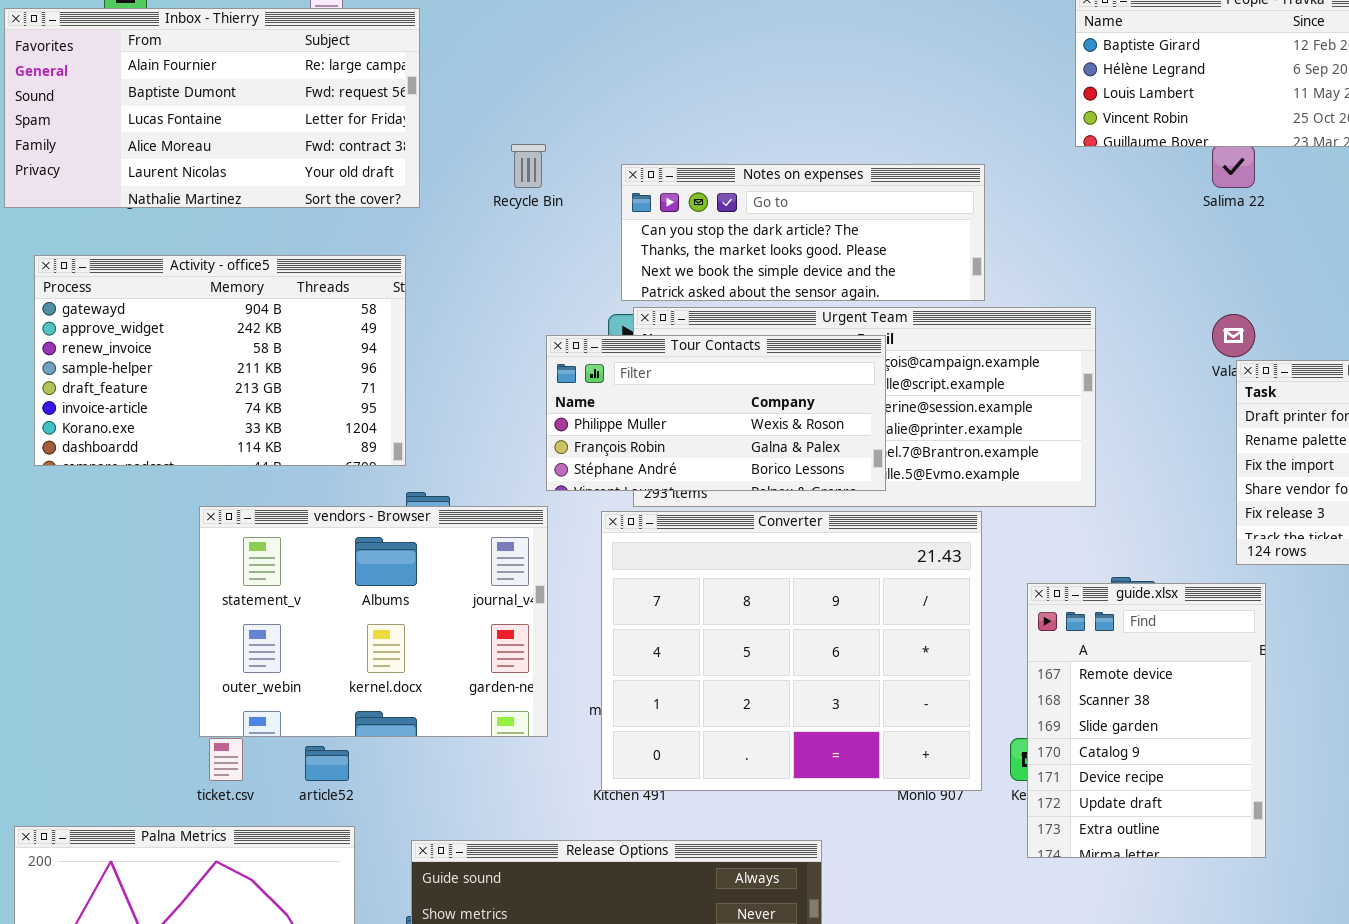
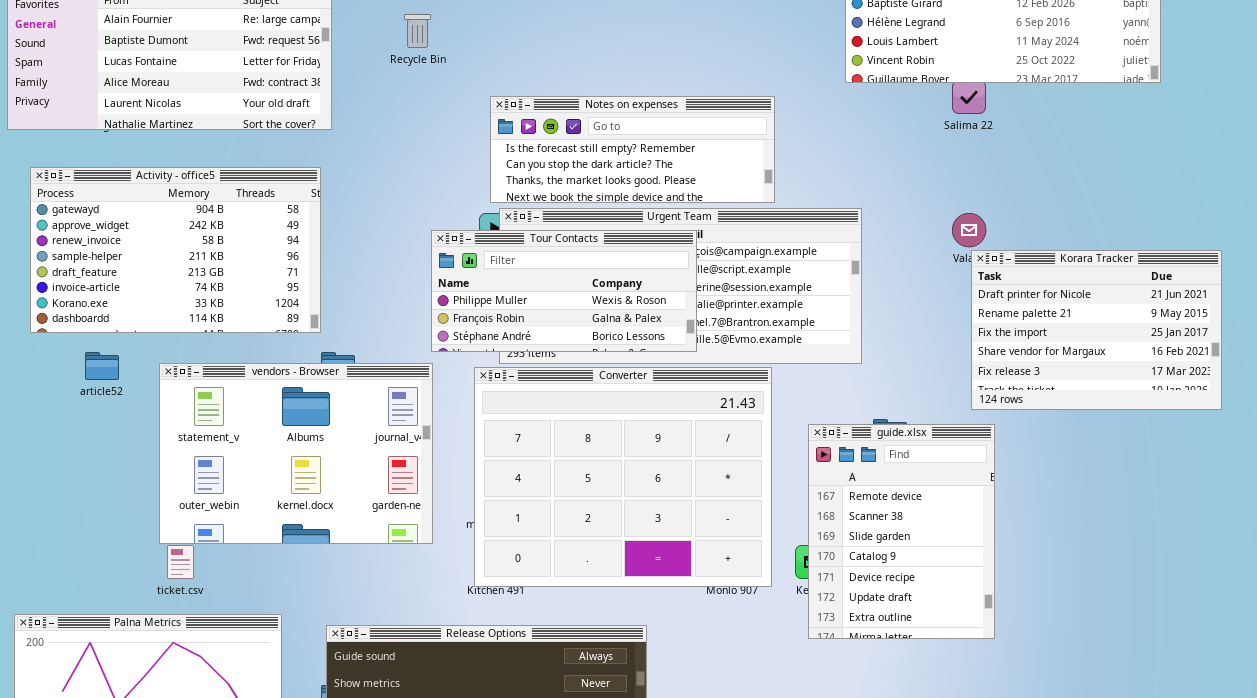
Recycle Bin: [511,144,546,188] -> [404,14,431,48], moved
Notes on expenses: [621,164,985,301] -> [490,96,775,203], scrolled up 1 row
article52: [305,746,349,781] -> [85,352,119,380], moved

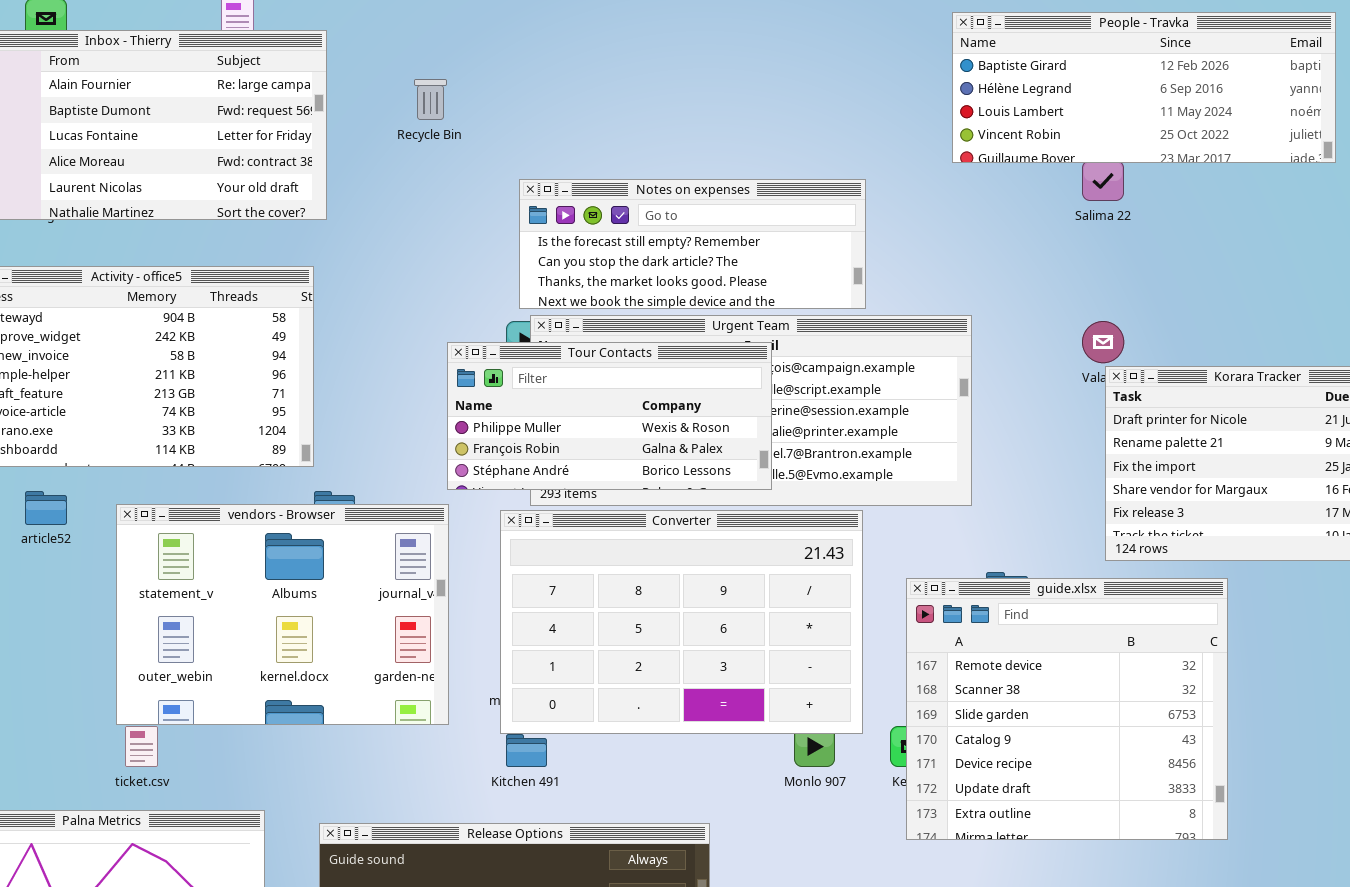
Converter: [474,367,772,587] -> [500,510,863,734], resized
guide.xlsx: [808,424,995,639] -> [906,578,1228,840], resized

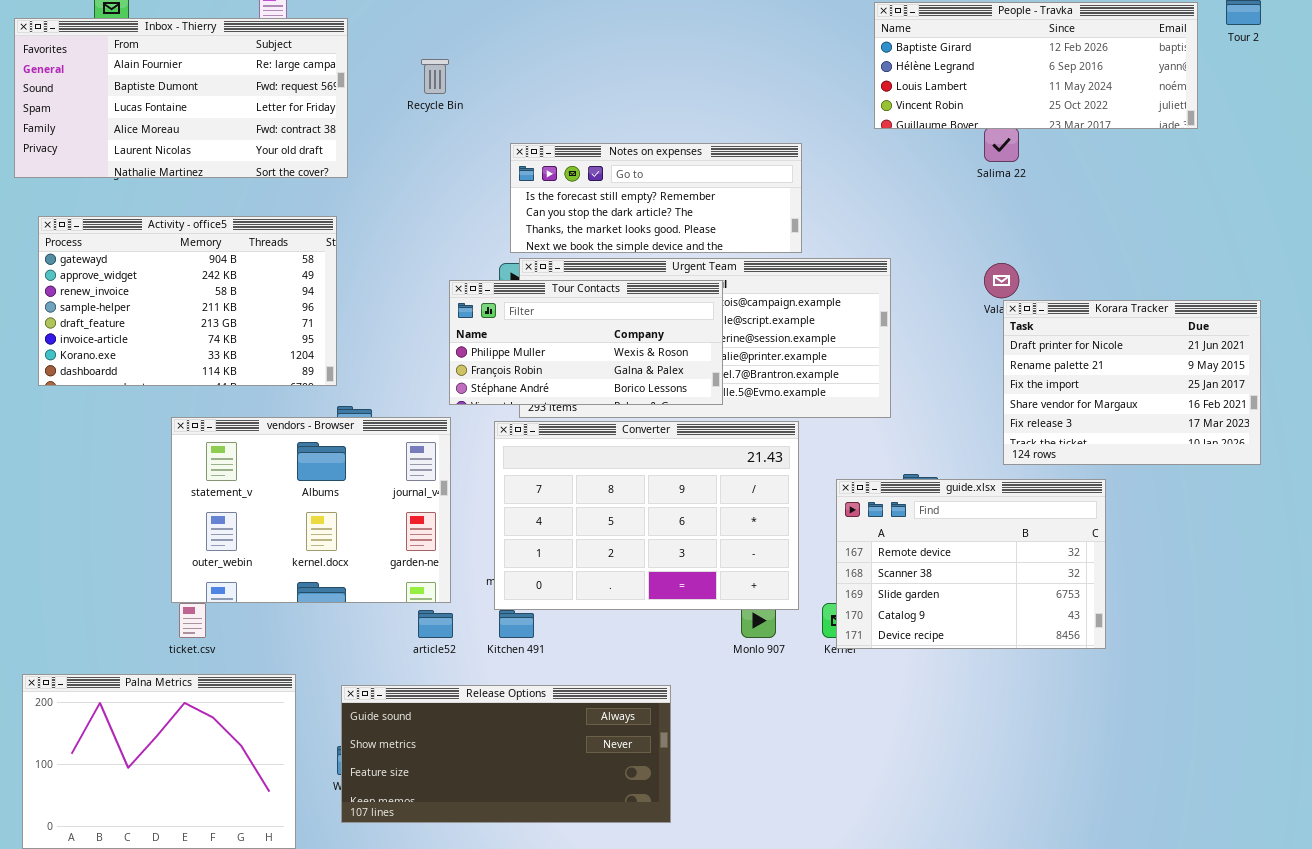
article52: [25,491,67,525] -> [418,610,453,638], moved
guide.xlsx: [906,578,1228,840] -> [836,479,1106,649], resized

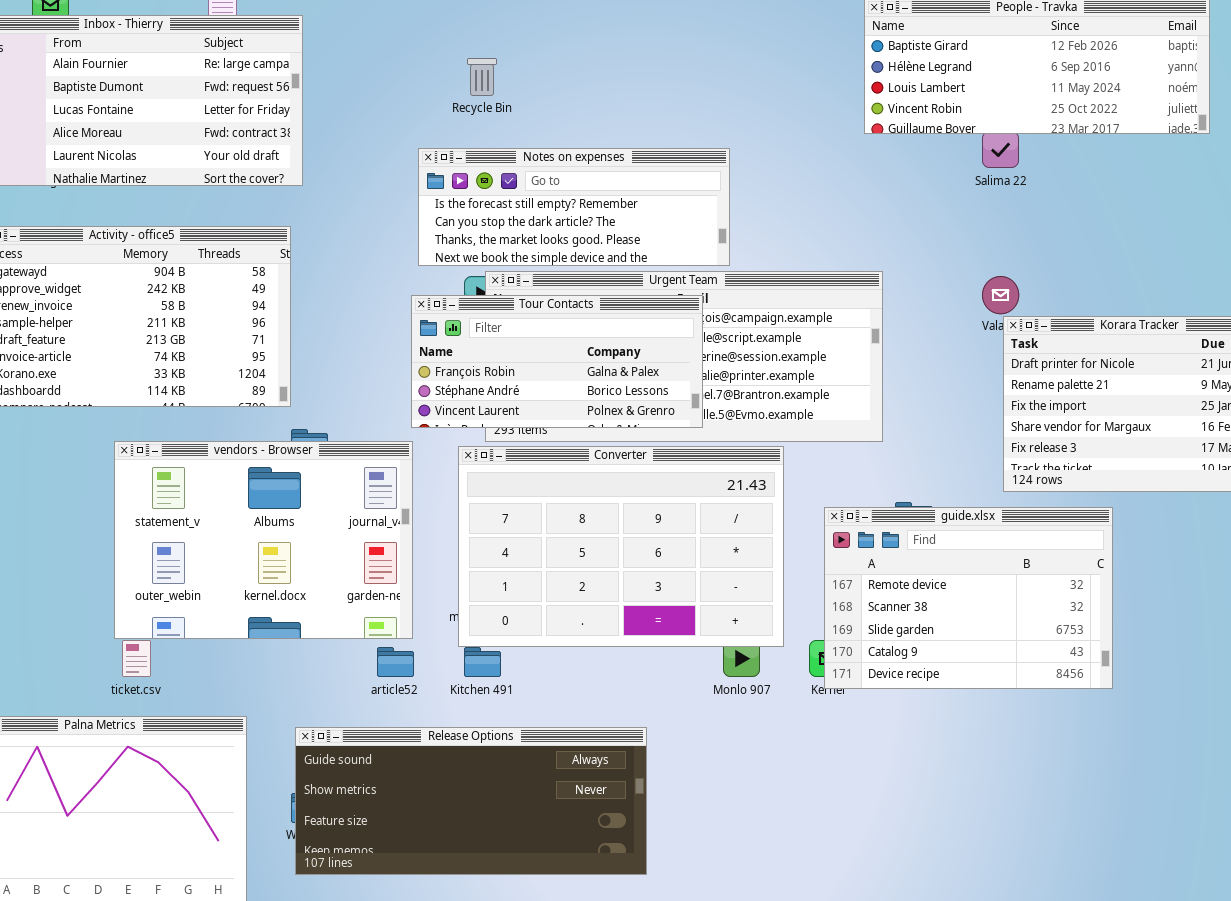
Recycle Bin: [421,59,449,94] -> [467,58,497,96], moved
Notes on expenses: [510,143,802,253] -> [418,148,730,266], moved
Tour Contacts: [449,280,723,405] -> [411,295,703,428], scrolled down 1 row

